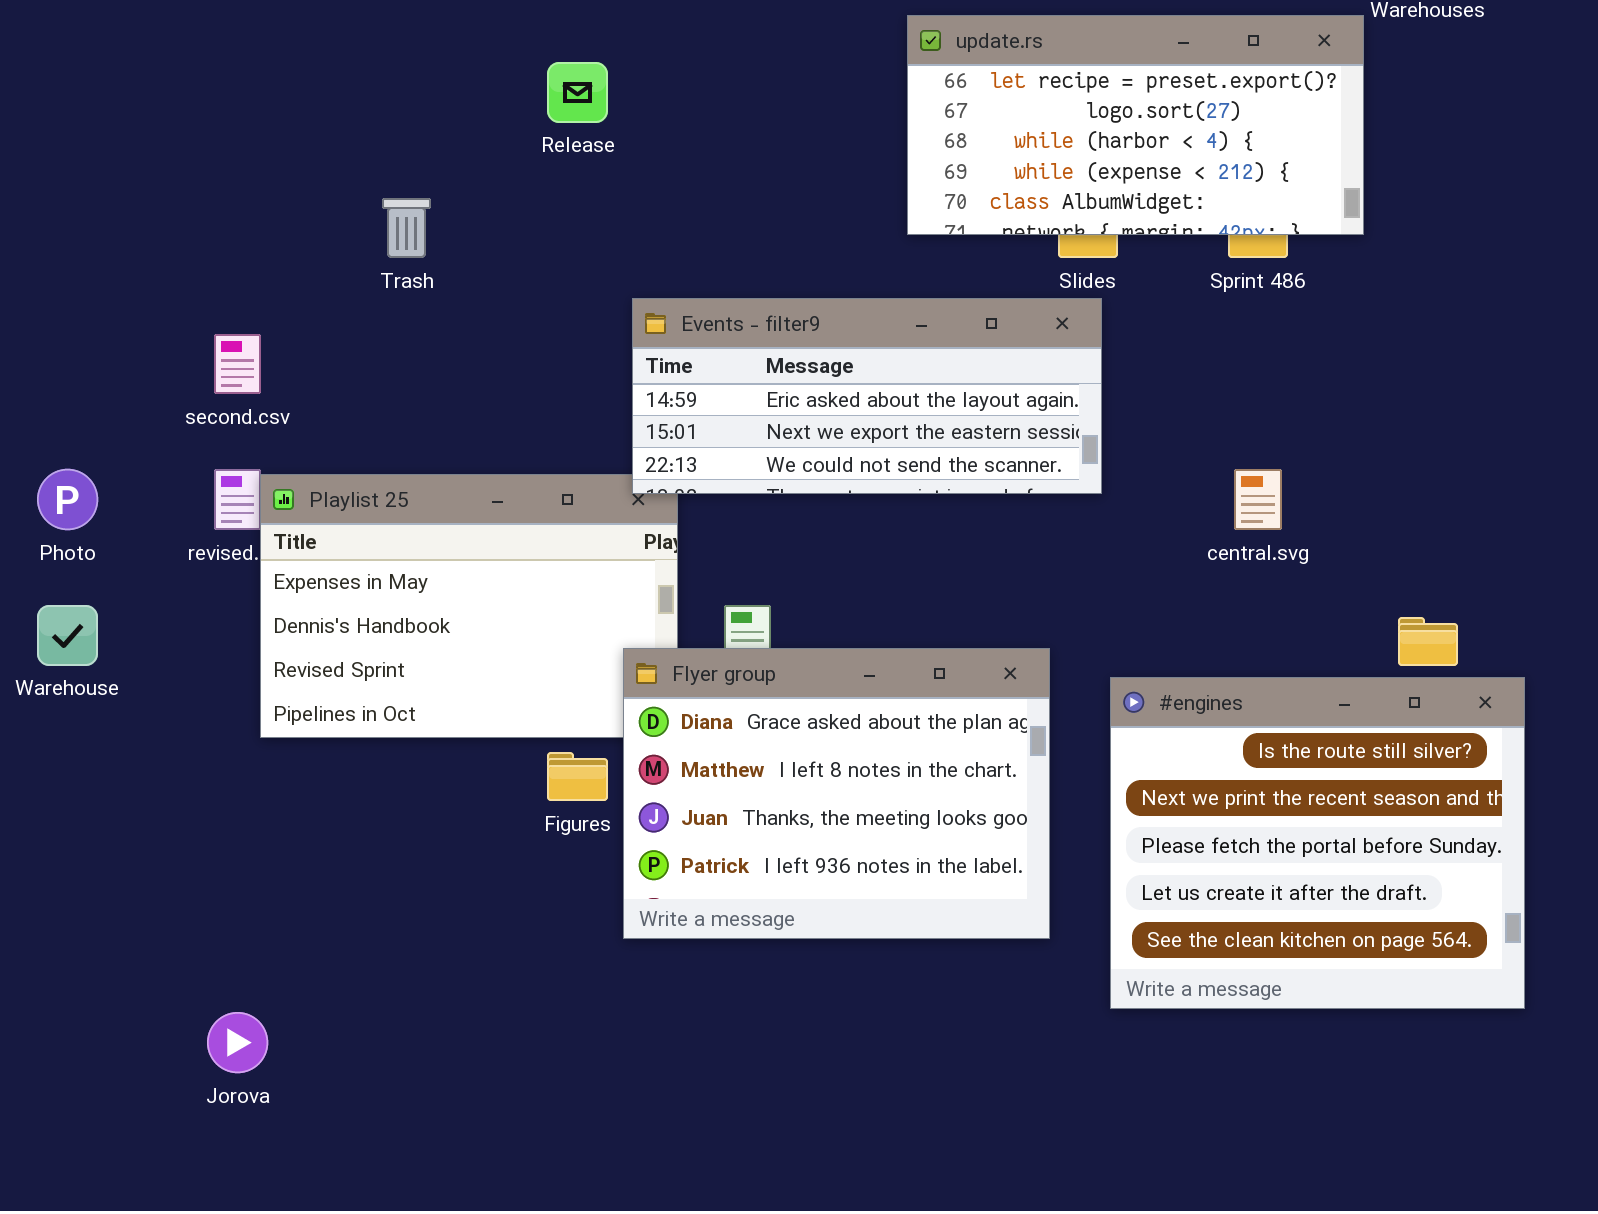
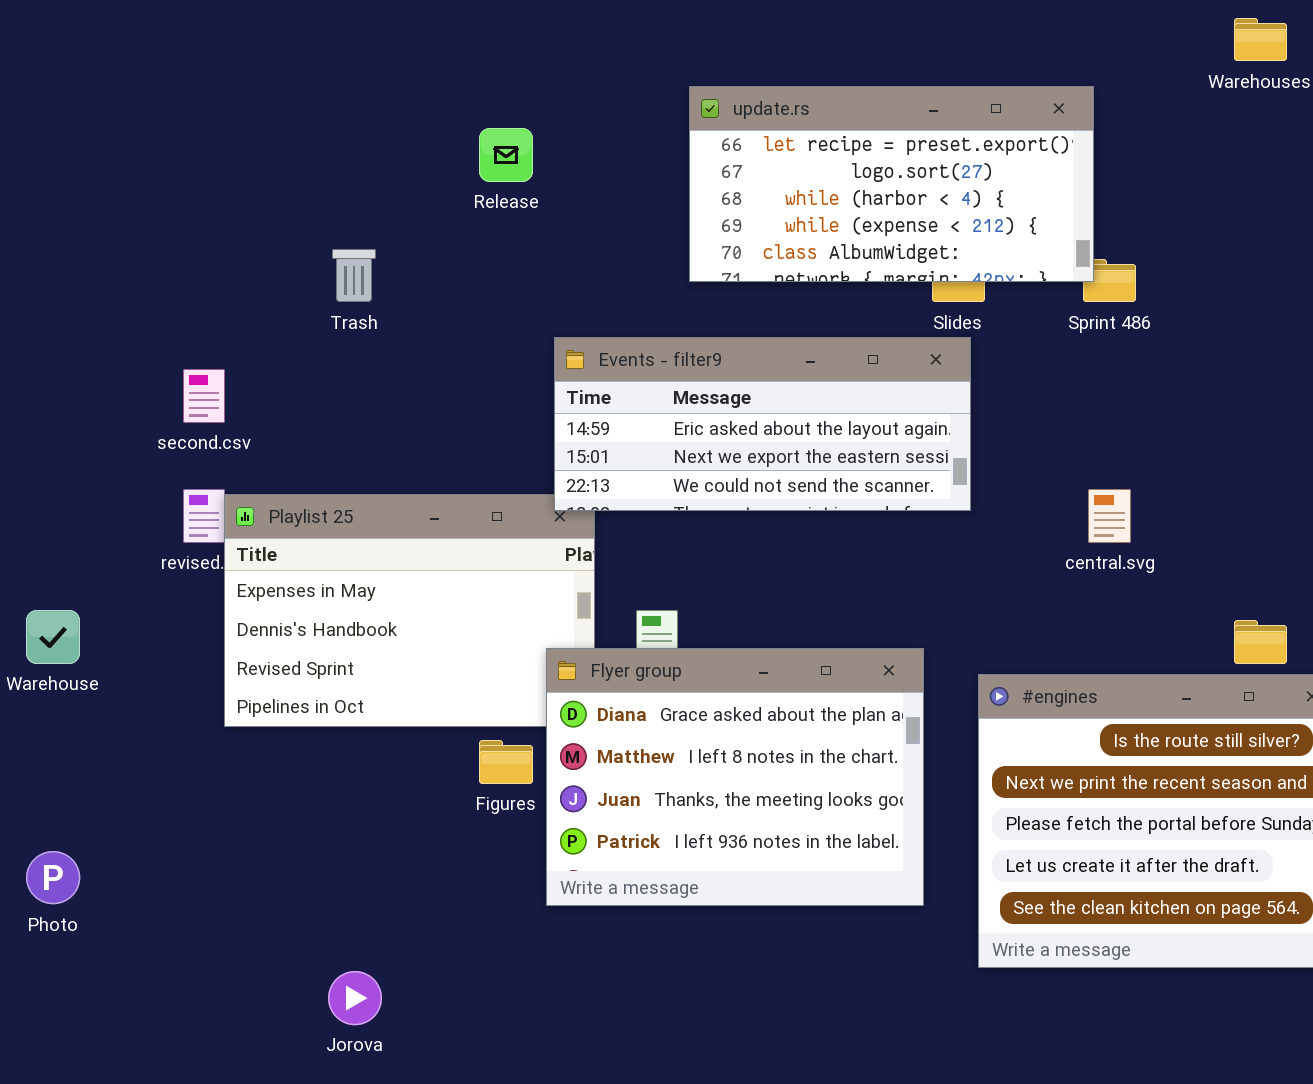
update.rs: [907,15,1364,235] -> [689,86,1094,282], moved
Photo: [37,469,98,530] -> [26,851,80,904], moved
Jorova: [207,1012,268,1073] -> [328,971,382,1025], moved

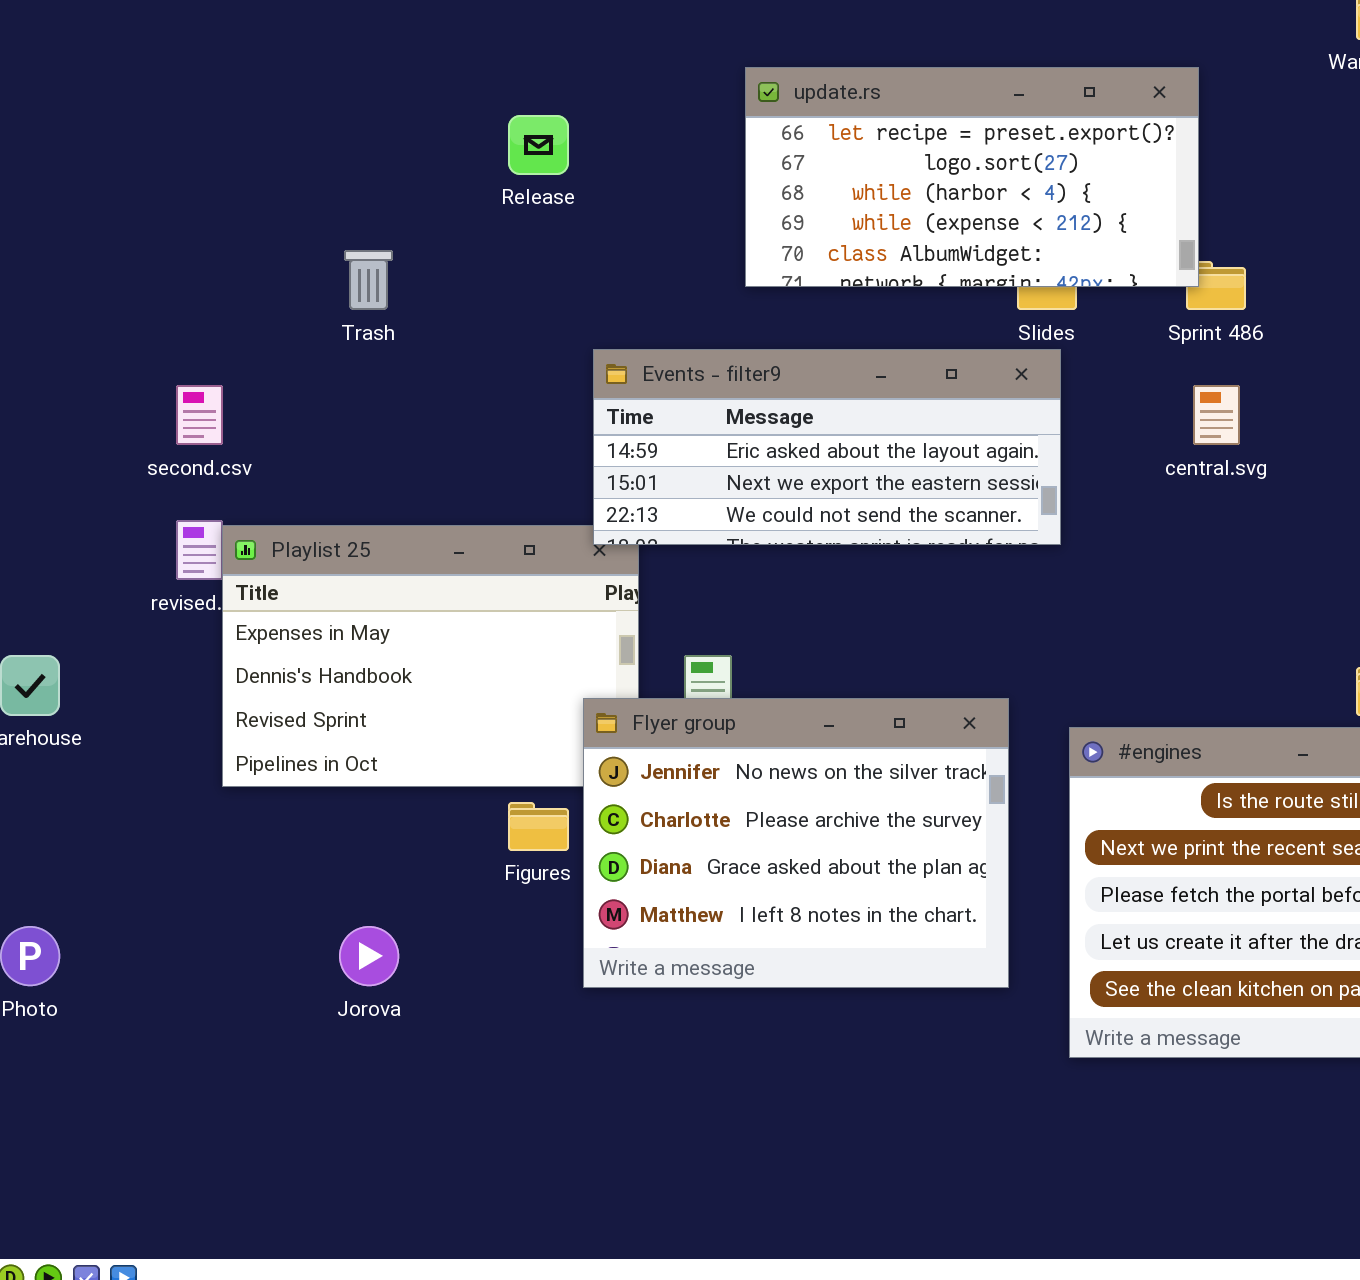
central.svg: [1088,489,1131,543] -> [1193,385,1240,445], moved
Flyer group: [546,648,924,906] -> [583,698,1009,988], scrolled up 2 rows
Jorova: [328,971,382,1025] -> [339,926,399,986], moved

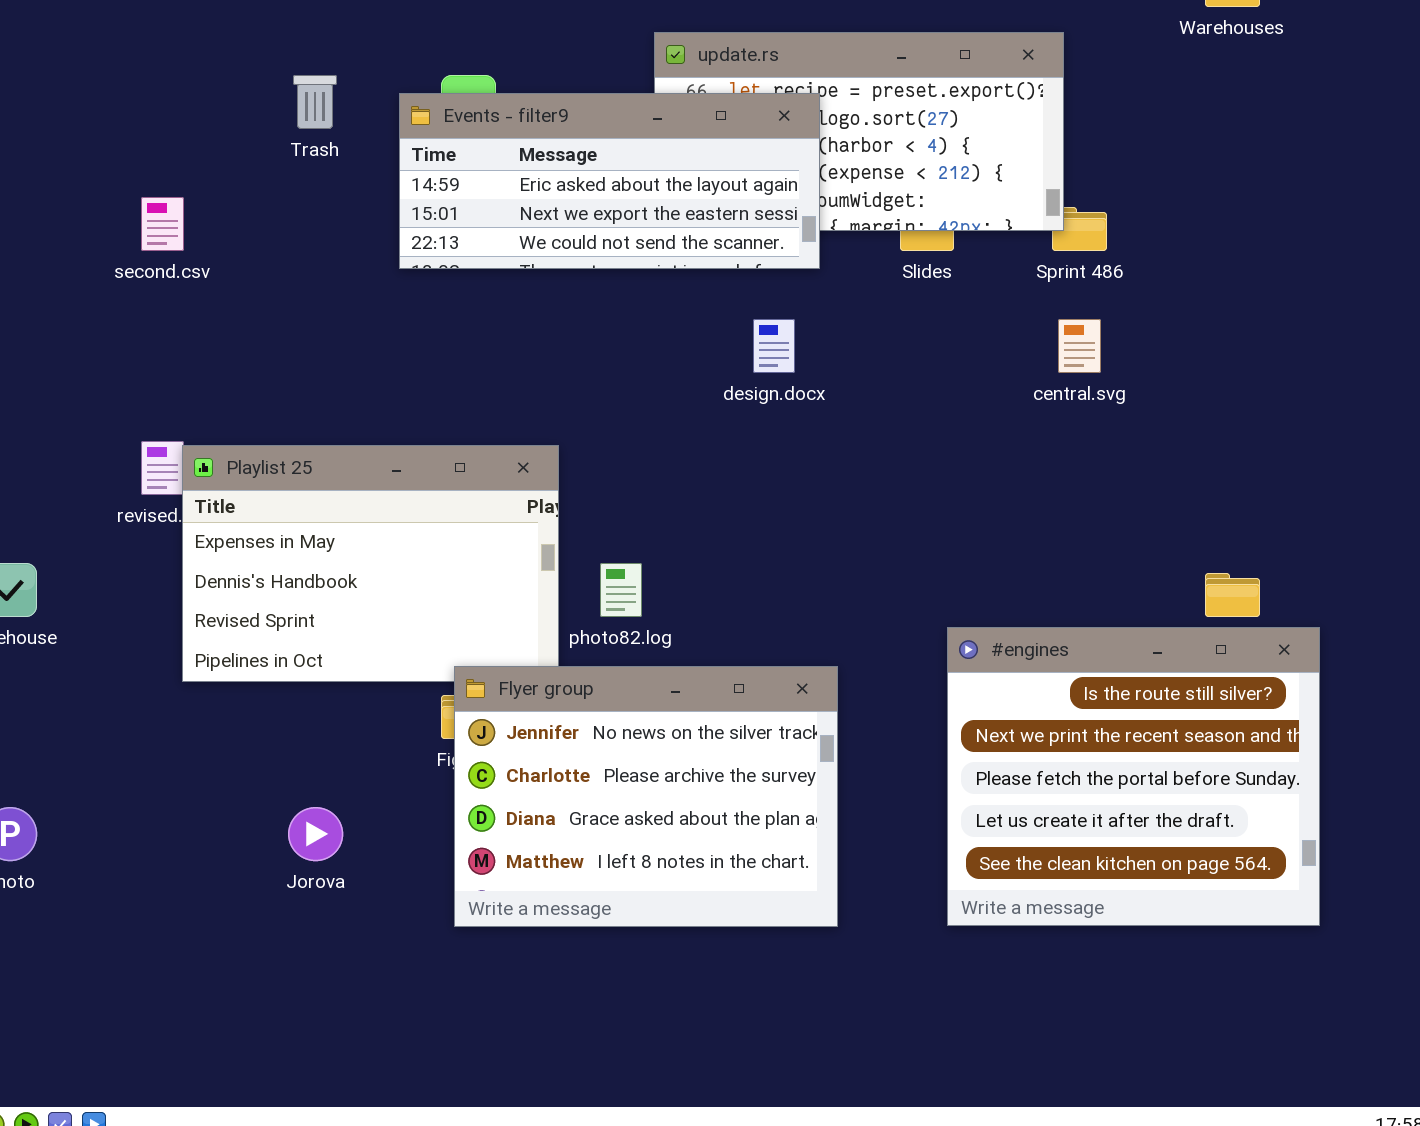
Trash: [344,250,393,310] -> [293,75,337,129], moved
Events - filter9: [593,349,1061,545] -> [399,93,820,269], moved
second.csv: [176,385,223,445] -> [141,197,184,251], moved
Flyer group: [583,698,1009,988] -> [454,666,838,927], moved

